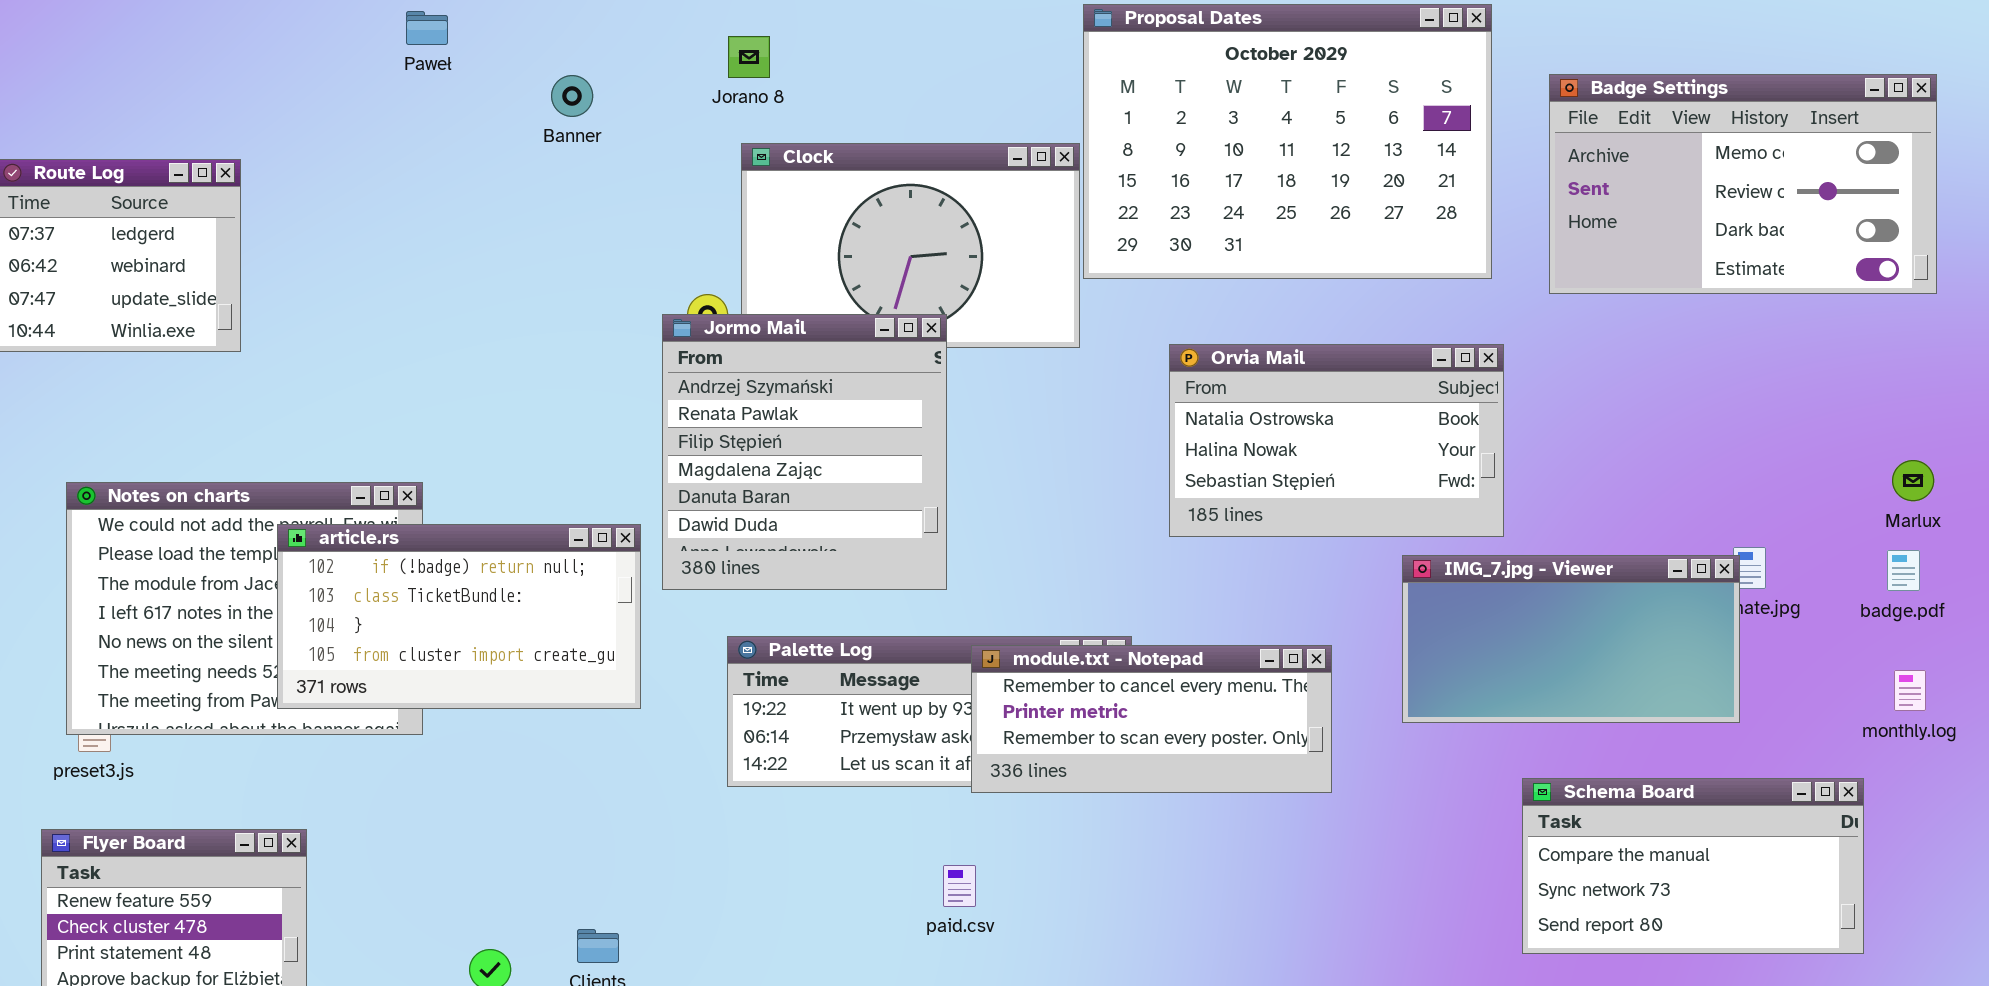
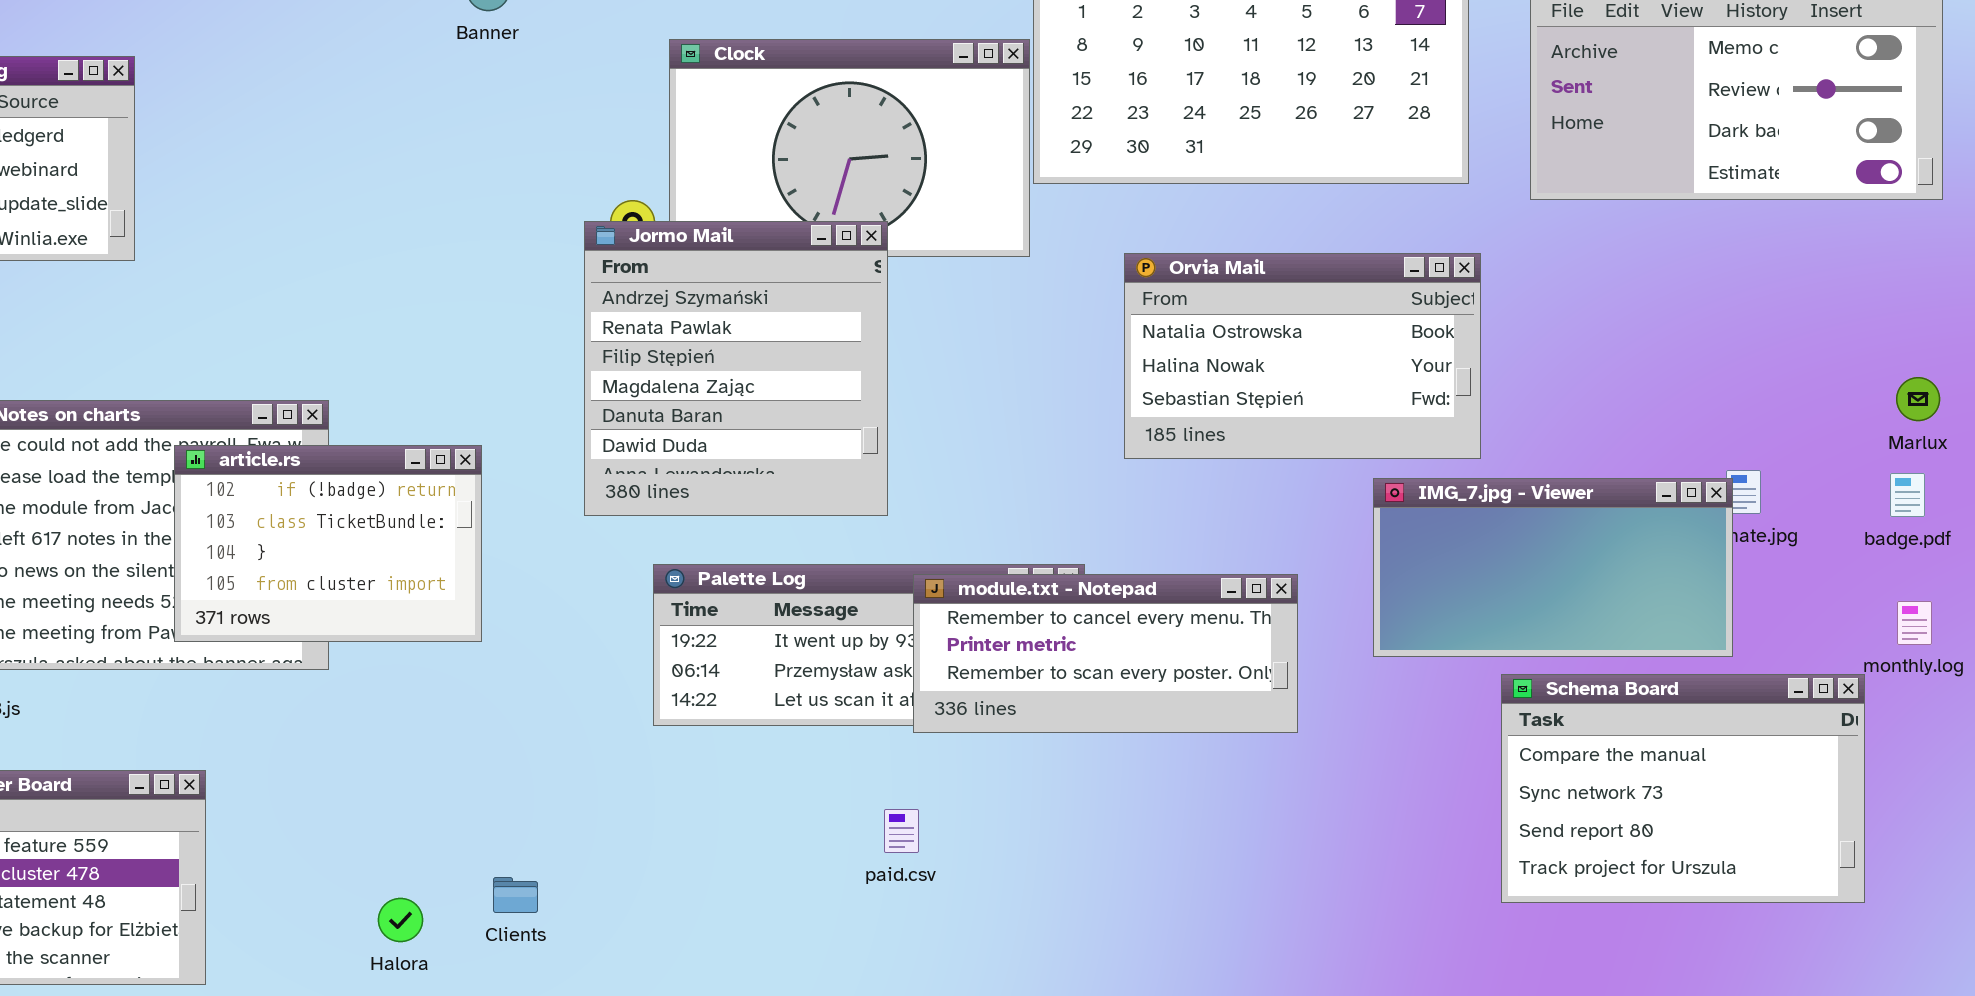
article.rs: [277,524,641,709] -> [174,445,482,642], resized
Schema Board: [1522,778,1864,954] -> [1501,674,1865,903], resized

